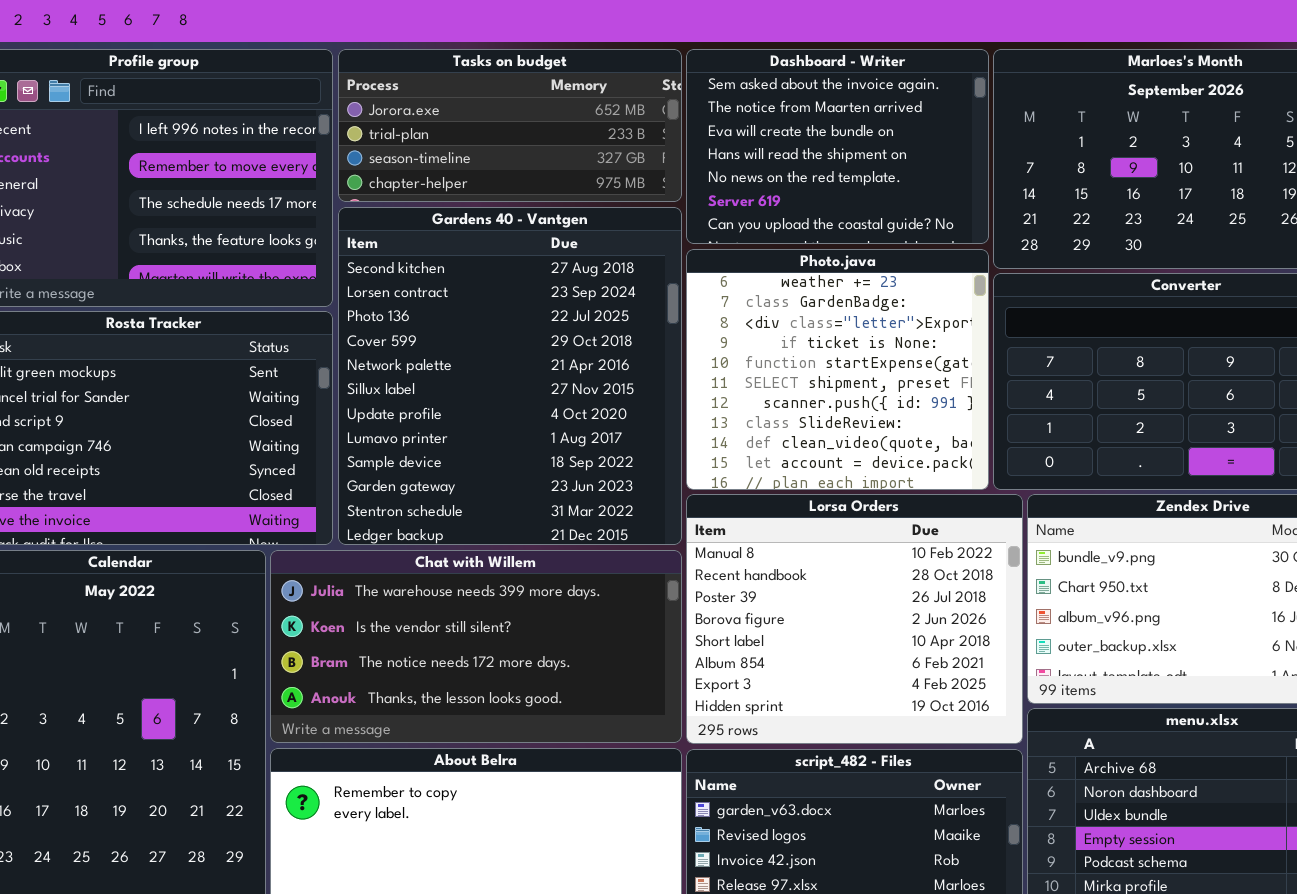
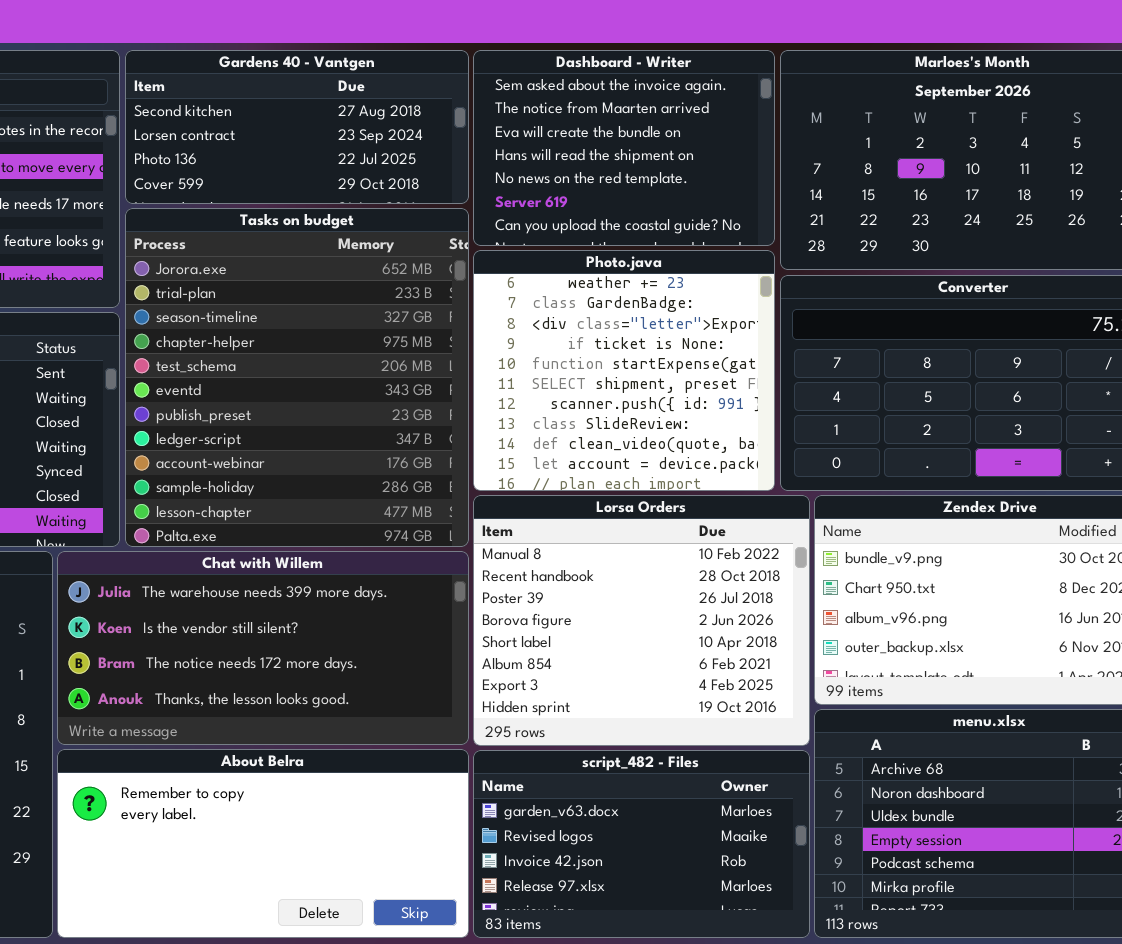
Tasks on budget: [338,49,682,202] -> [125,208,469,547], moved, resized
Gardens 40 - Vantgen: [338,207,682,545] -> [125,50,469,204], moved, resized

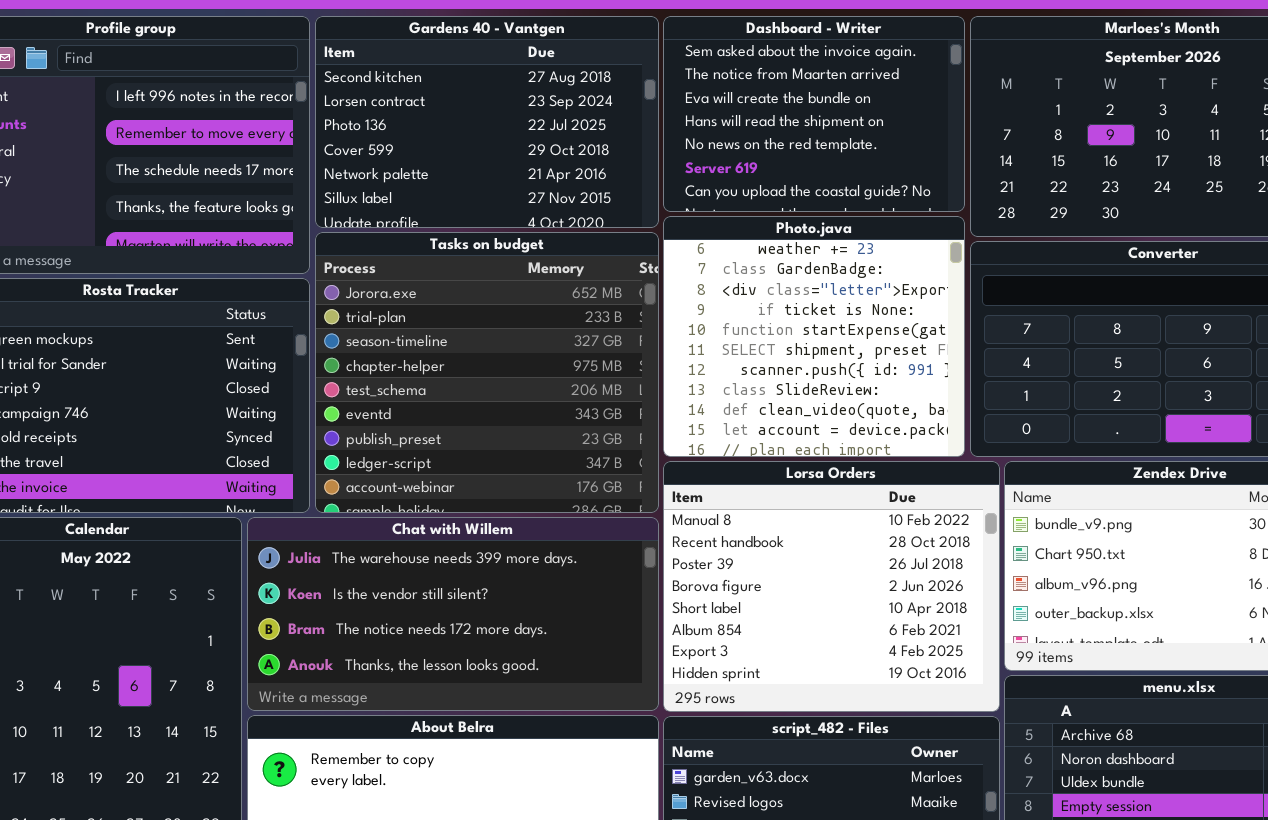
Gardens 40 - Vantgen: [125,50,469,204] -> [315,16,659,228], resized
Tasks on budget: [125,208,469,547] -> [315,232,659,513], resized

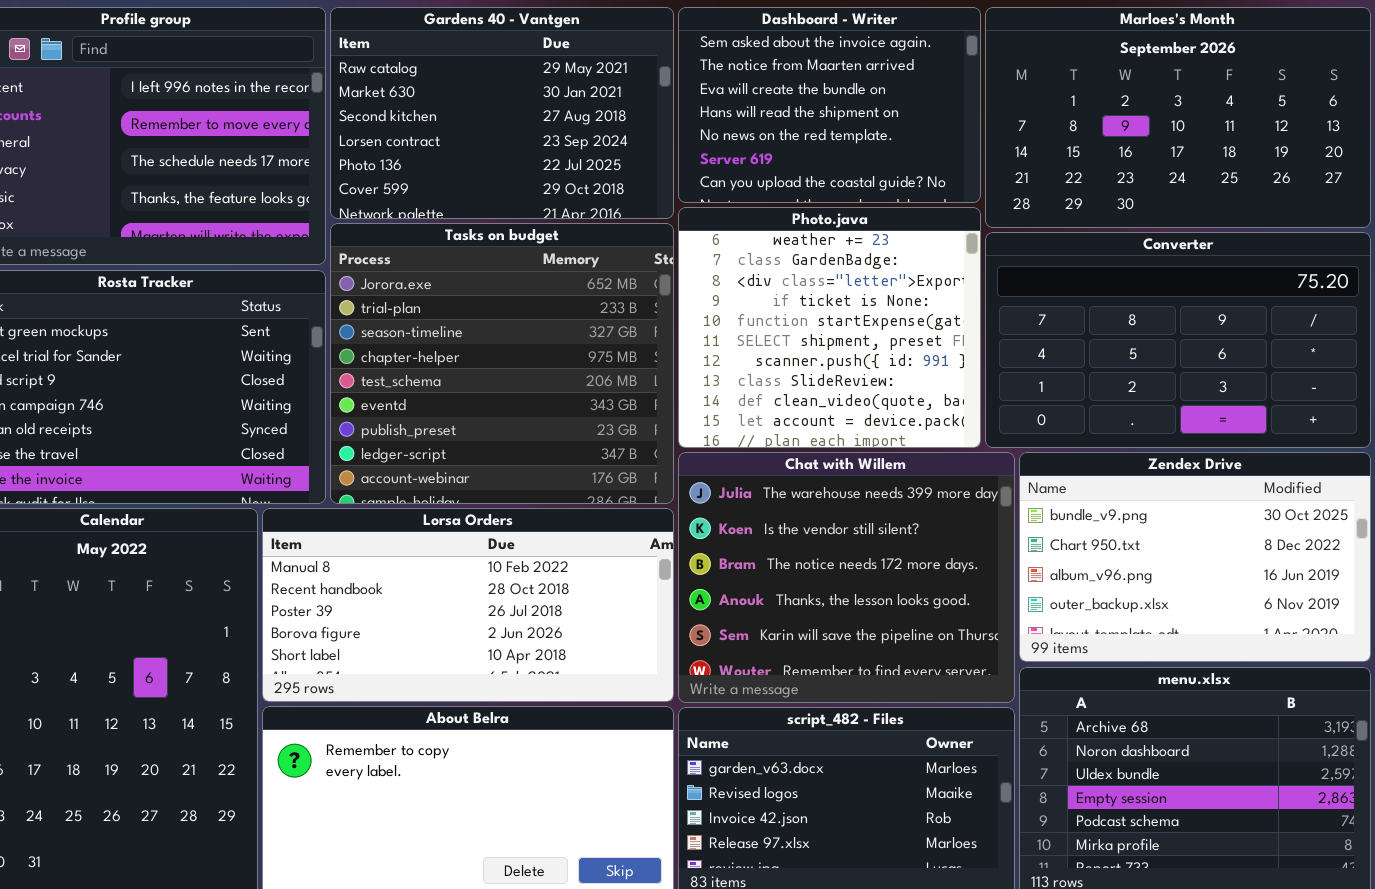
Gardens 40 - Vantgen: [315,16,659,228] -> [330,7,674,219], scrolled up 2 rows
Lorsa Orders: [663,461,1000,712] -> [262,508,674,702], moved, resized
Chat with Willem: [247,517,659,711] -> [678,452,1015,703], moved, resized

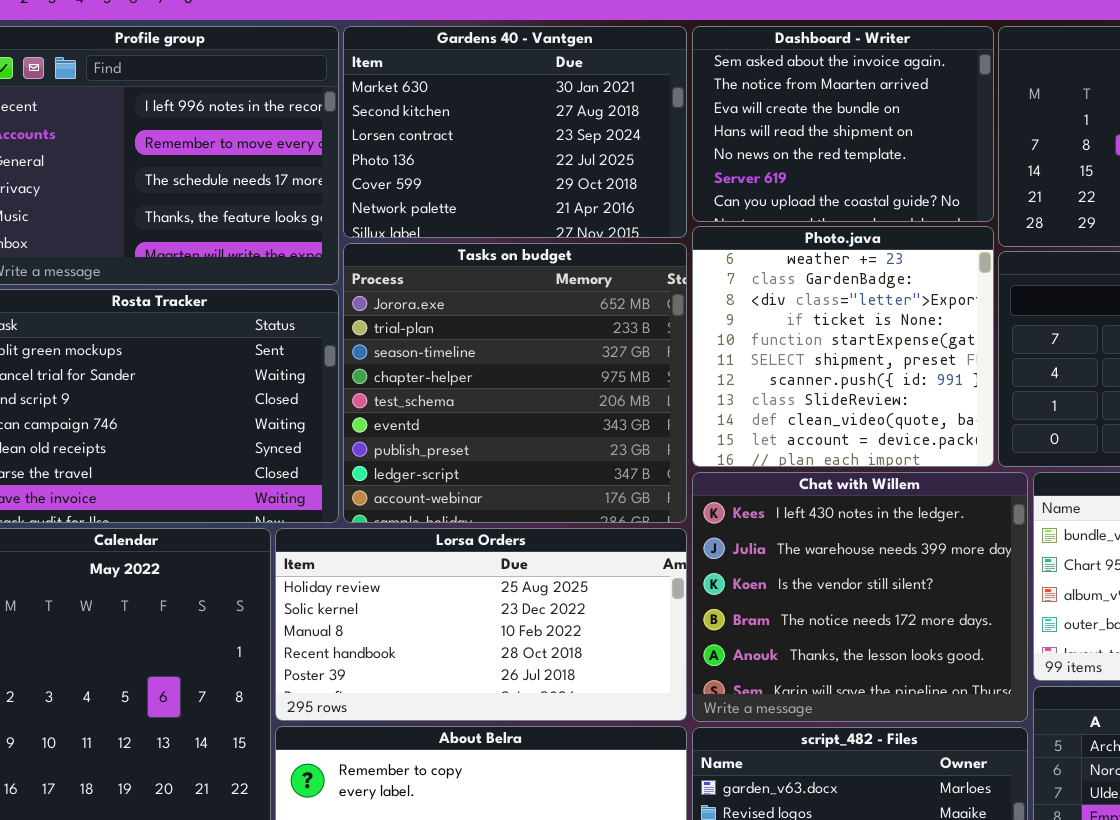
Gardens 40 - Vantgen: [330,7,674,219] -> [343,26,687,238], scrolled down 1 row
Chat with Willem: [678,452,1015,703] -> [692,472,1028,722], scrolled up 1 row
Lorsa Orders: [262,508,674,702] -> [275,528,687,721], scrolled up 2 rows

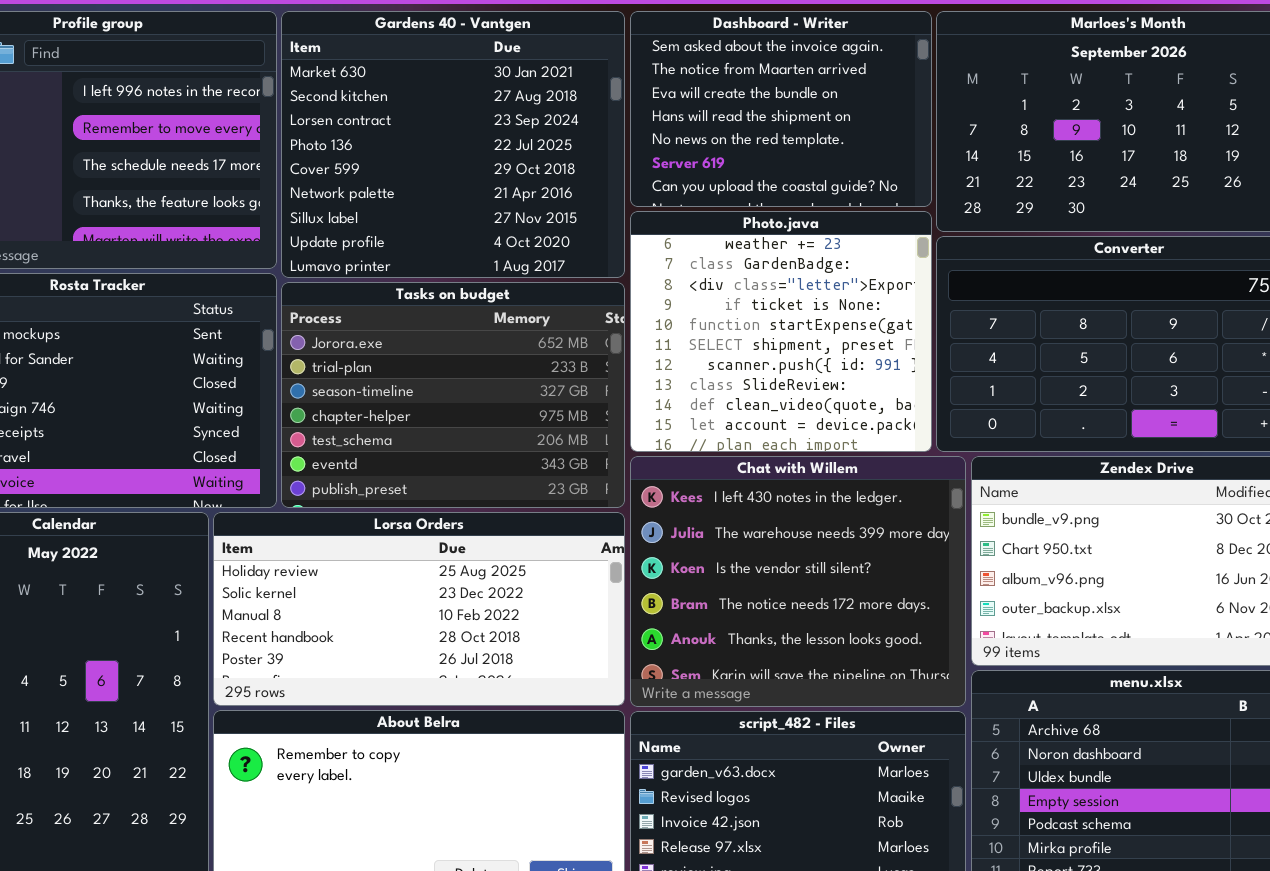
Gardens 40 - Vantgen: [343,26,687,238] -> [281,11,625,278], resized
Tasks on budget: [343,243,687,523] -> [281,282,625,508], resized

